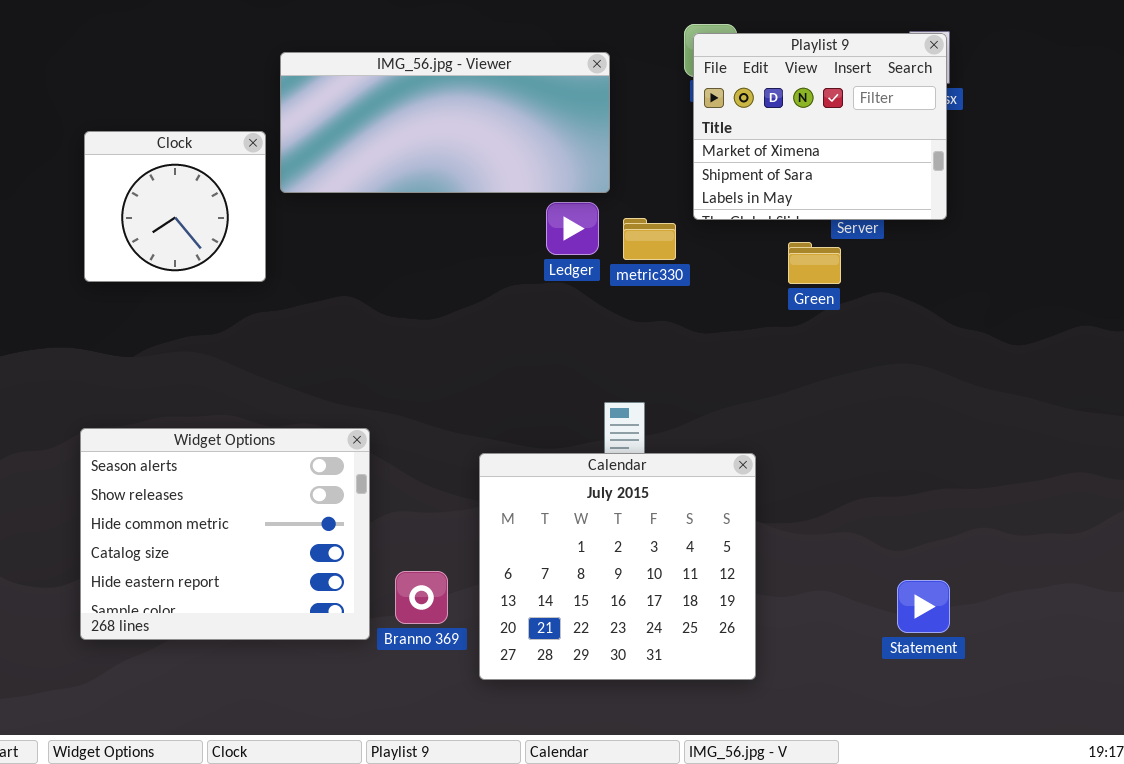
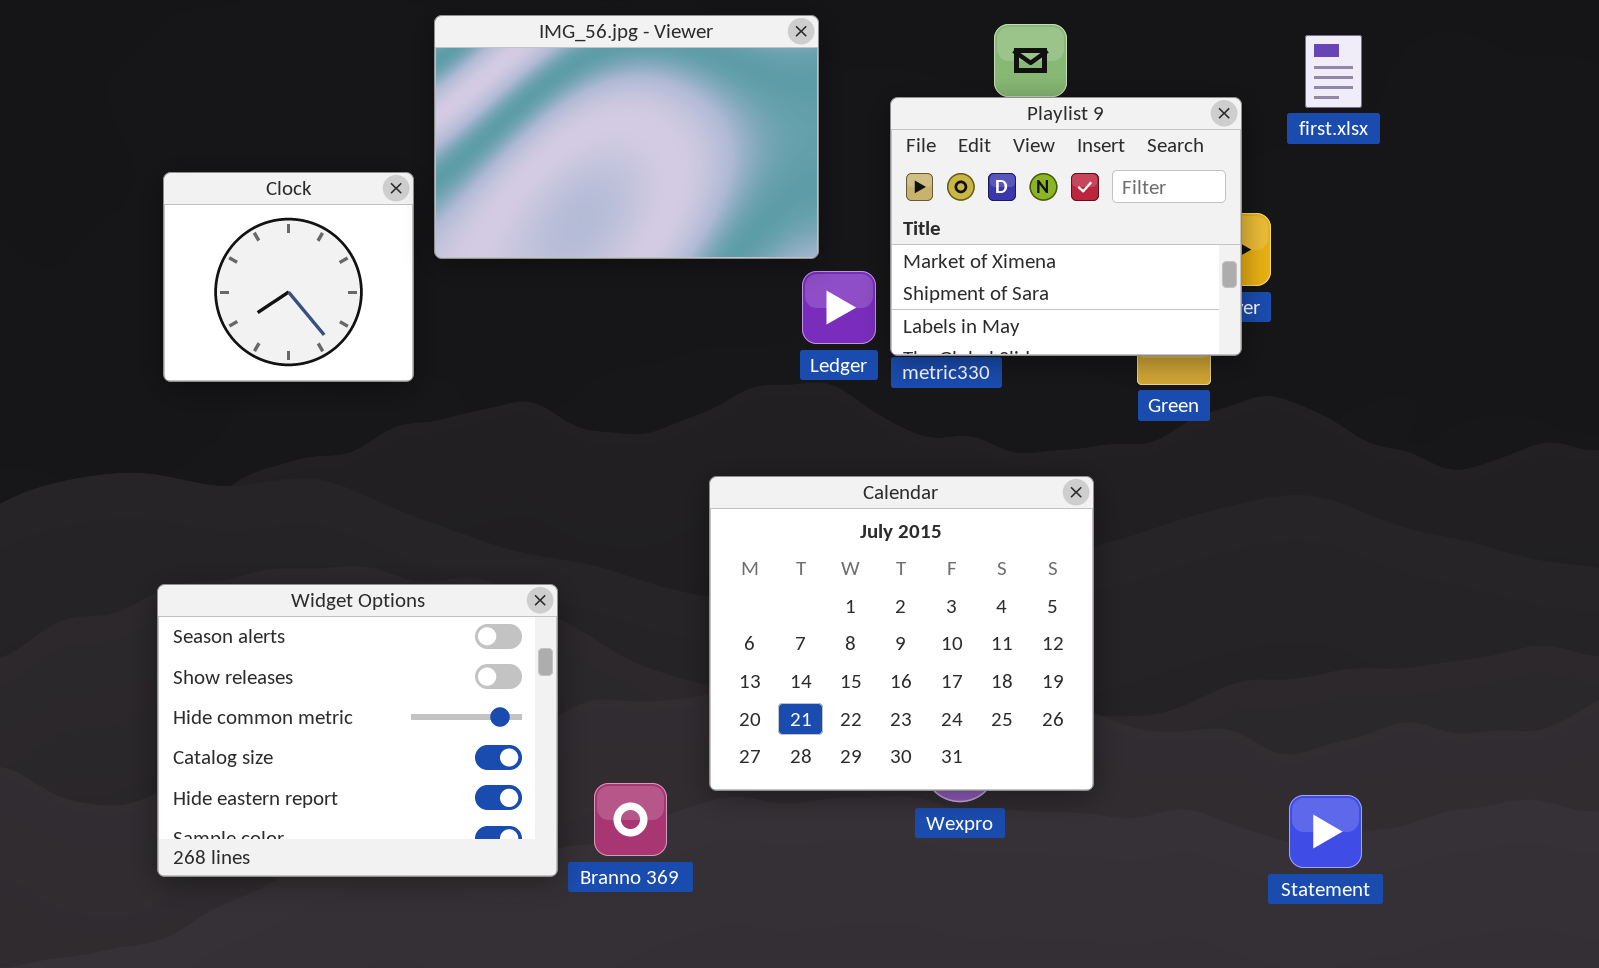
Playlist 9: [693,33,947,220] -> [890,97,1242,356], moved
IMG_56.jpg - Viewer: [280,52,610,193] -> [434,15,819,259], resized
Calendar: [479,453,756,680] -> [709,476,1094,791], moved

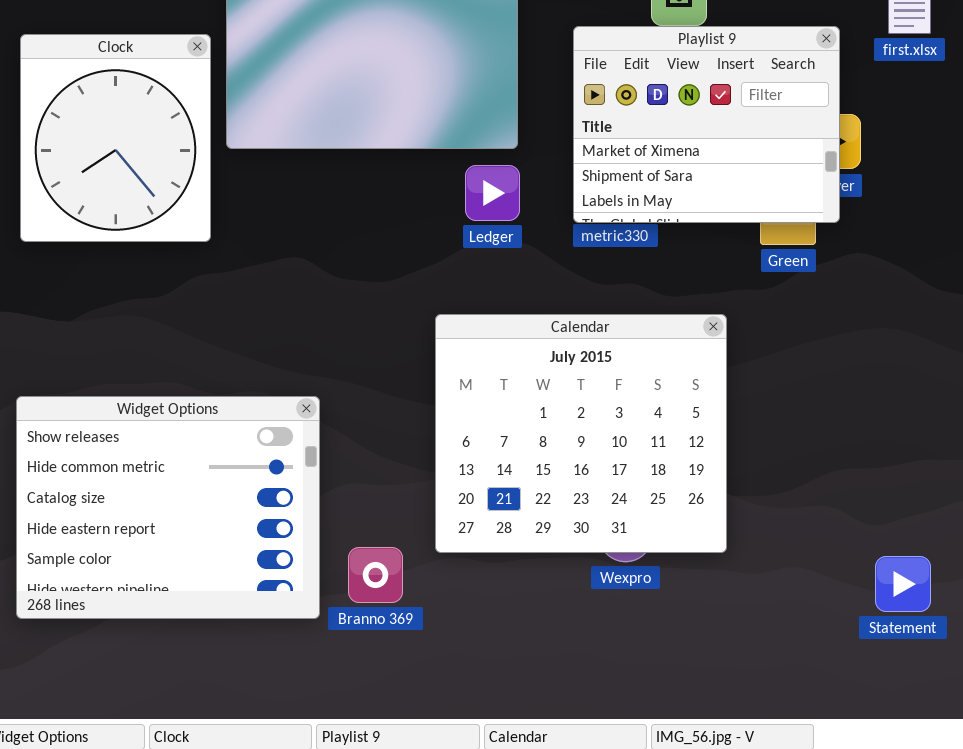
Clock: [163,172,414,382] -> [20,34,211,242], resized
Ledger: [802,271,876,344] -> [465,165,520,221], moved
Widget Options: [157,584,558,877] -> [16,396,320,619], scrolled down 1 row

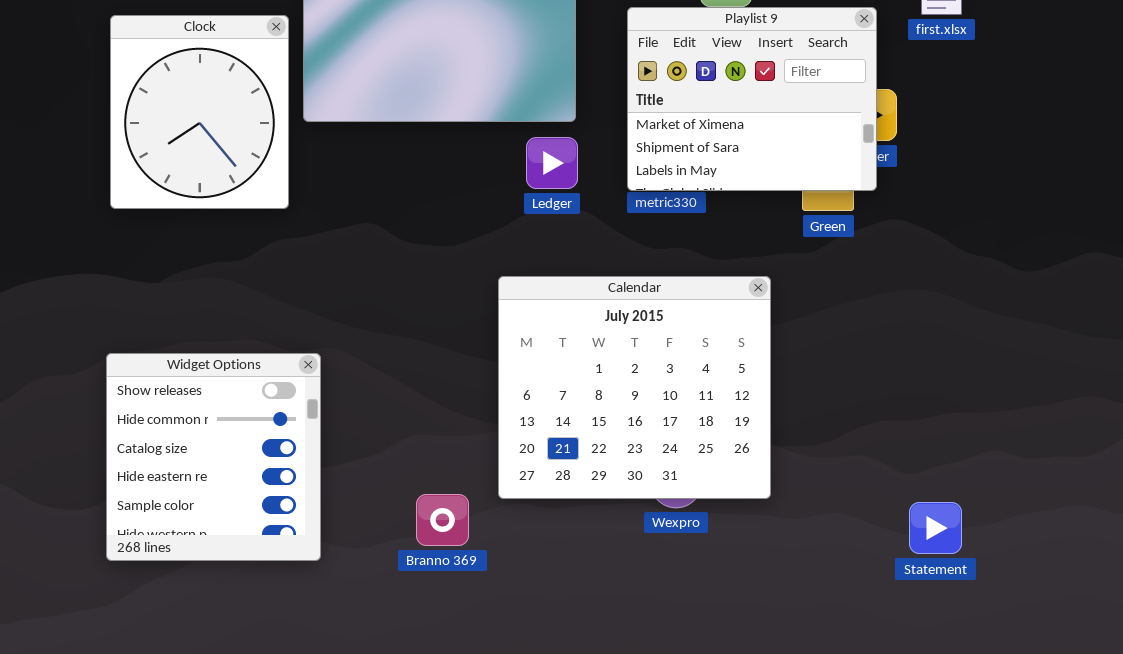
Widget Options: [16,396,320,619] -> [106,353,321,561], resized

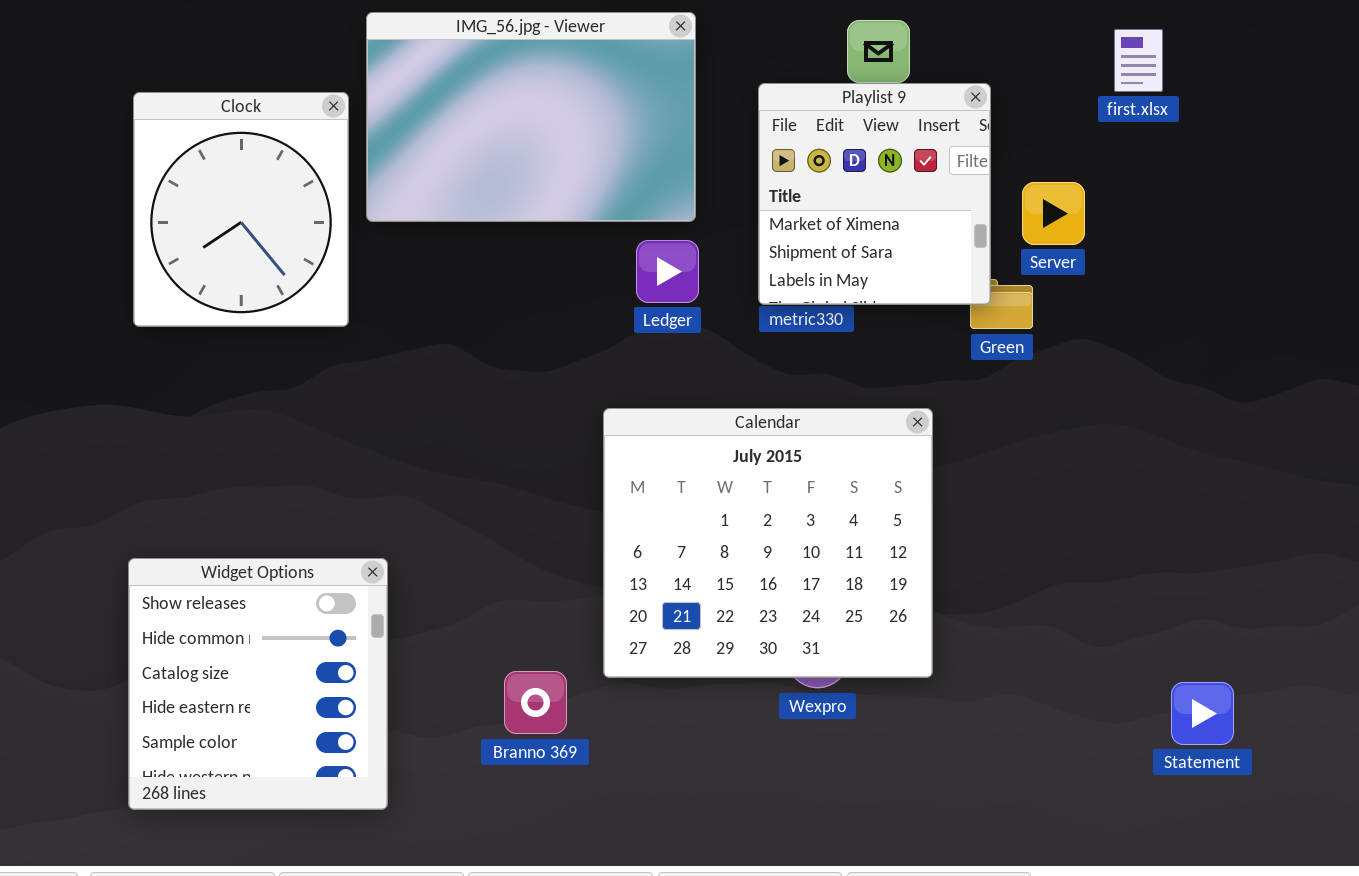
Playlist 9: [627,7,877,191] -> [758,83,991,305], resized
Widget Options: [106,353,321,561] -> [128,558,388,810], moved
Statement: [909,502,962,554] -> [1171,682,1234,745], moved

